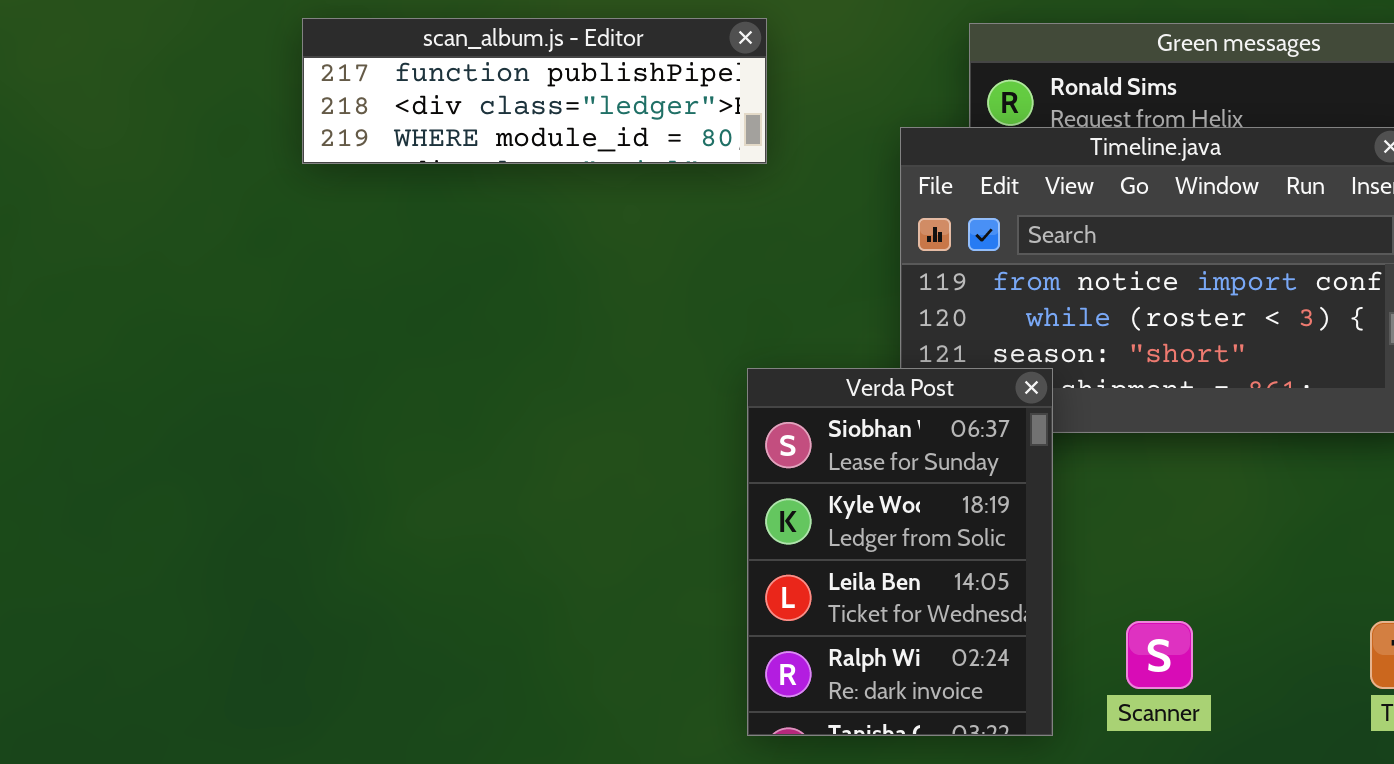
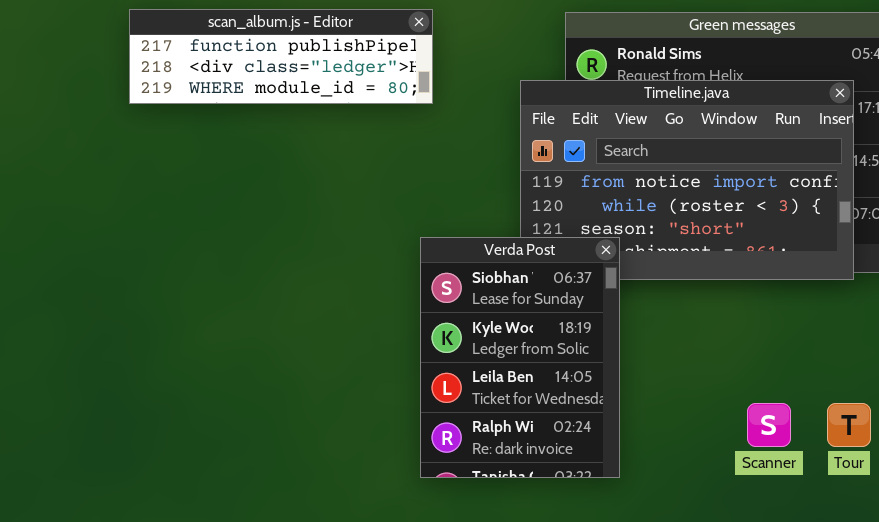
Scanner: [1126,621,1193,689] -> [747,403,791,447], moved

